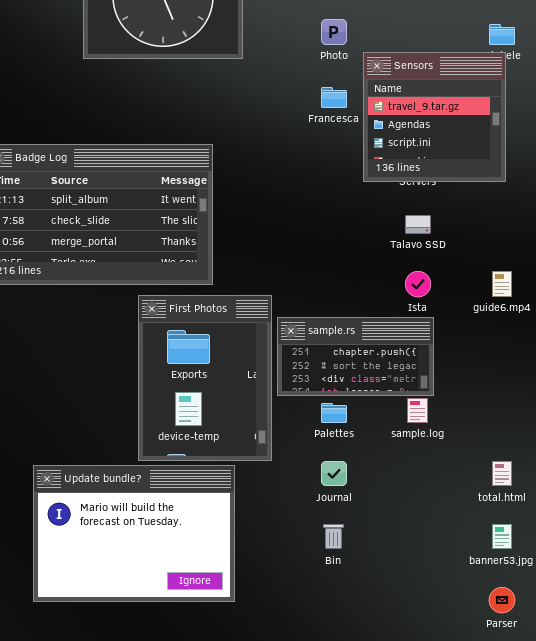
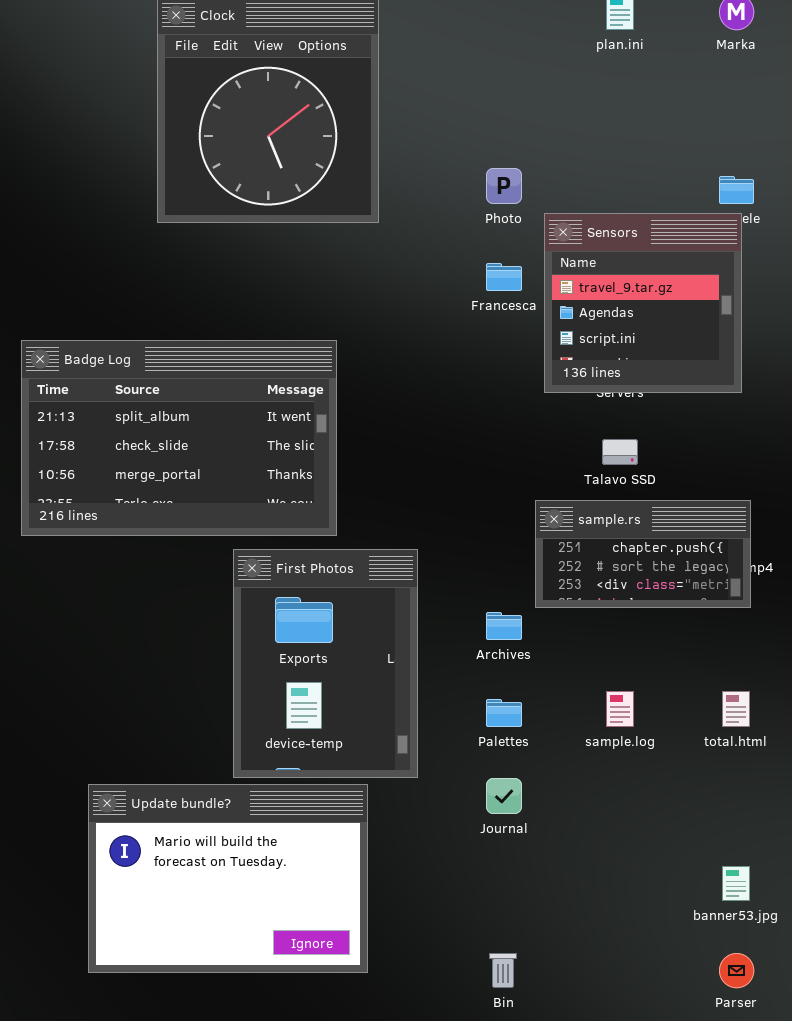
sample.rs: [277,317,434,396] -> [535,500,751,608], moved
total.html: [492,461,512,486] -> [722,691,750,727], moved
Bin: [323,524,344,549] -> [489,953,517,988], moved

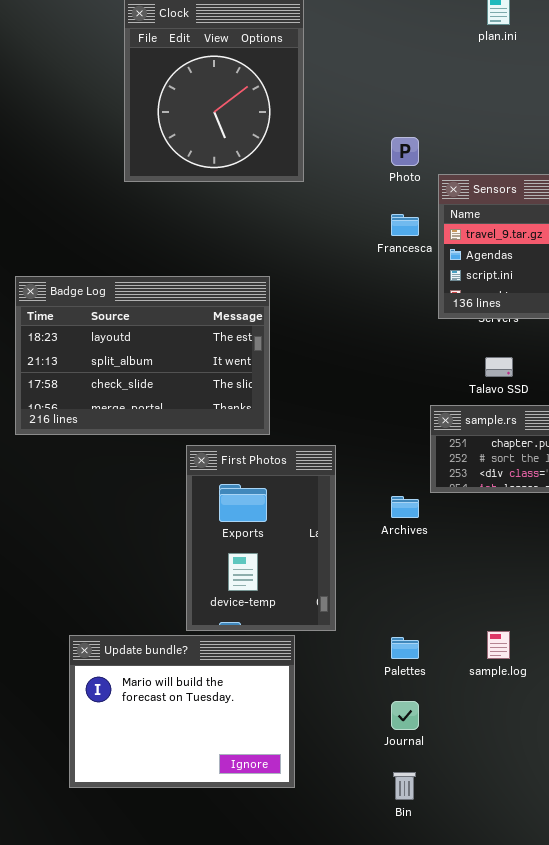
Badge Log: [21,340,337,536] -> [15,276,270,435], scrolled up 1 row
sample.log: [606,691,634,727] -> [487,631,510,659], moved
Palettes: [486,699,522,727] -> [391,637,419,659], moved
Journal: [486,778,522,814] -> [391,701,419,730], moved

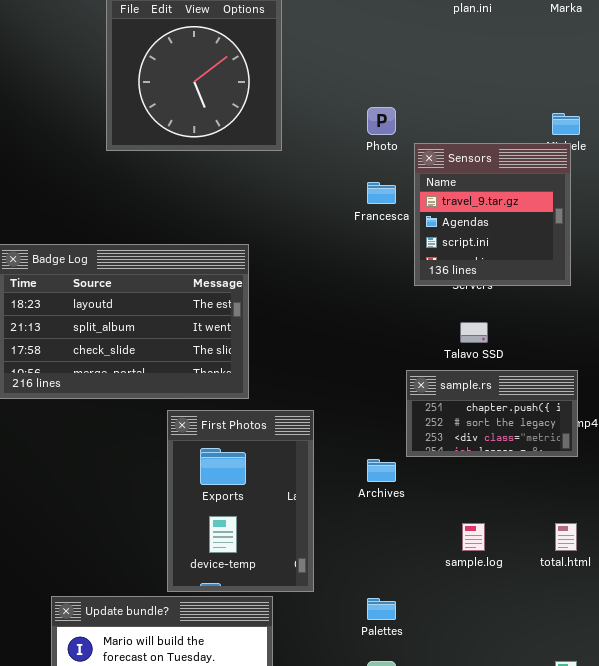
sample.log: [487,631,510,659] -> [462,523,485,551], moved

